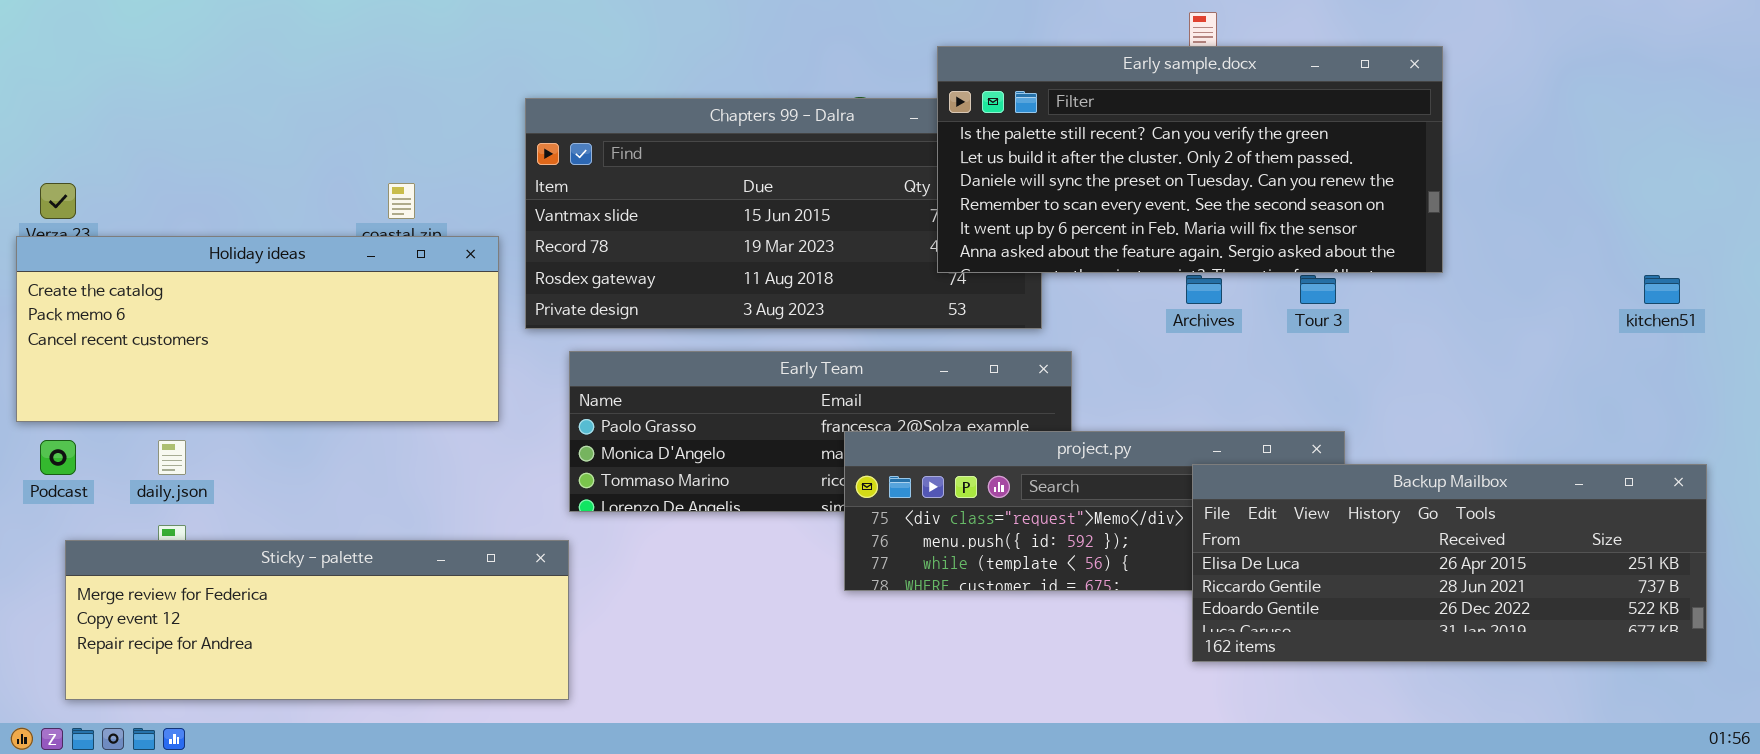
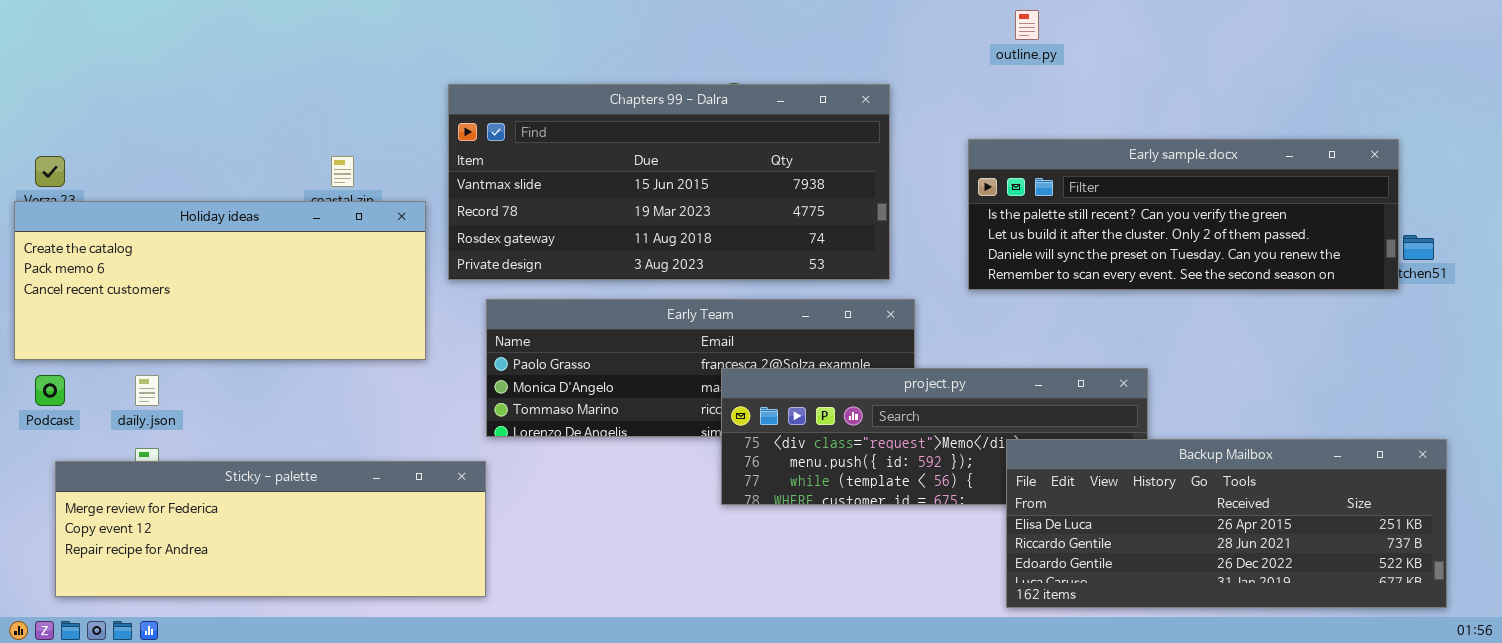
Early sample.docx: [937,46,1443,273] -> [968,139,1399,290], moved, resized
Backup Mailbox: [1192,464,1707,662] -> [1006,439,1447,608], moved

